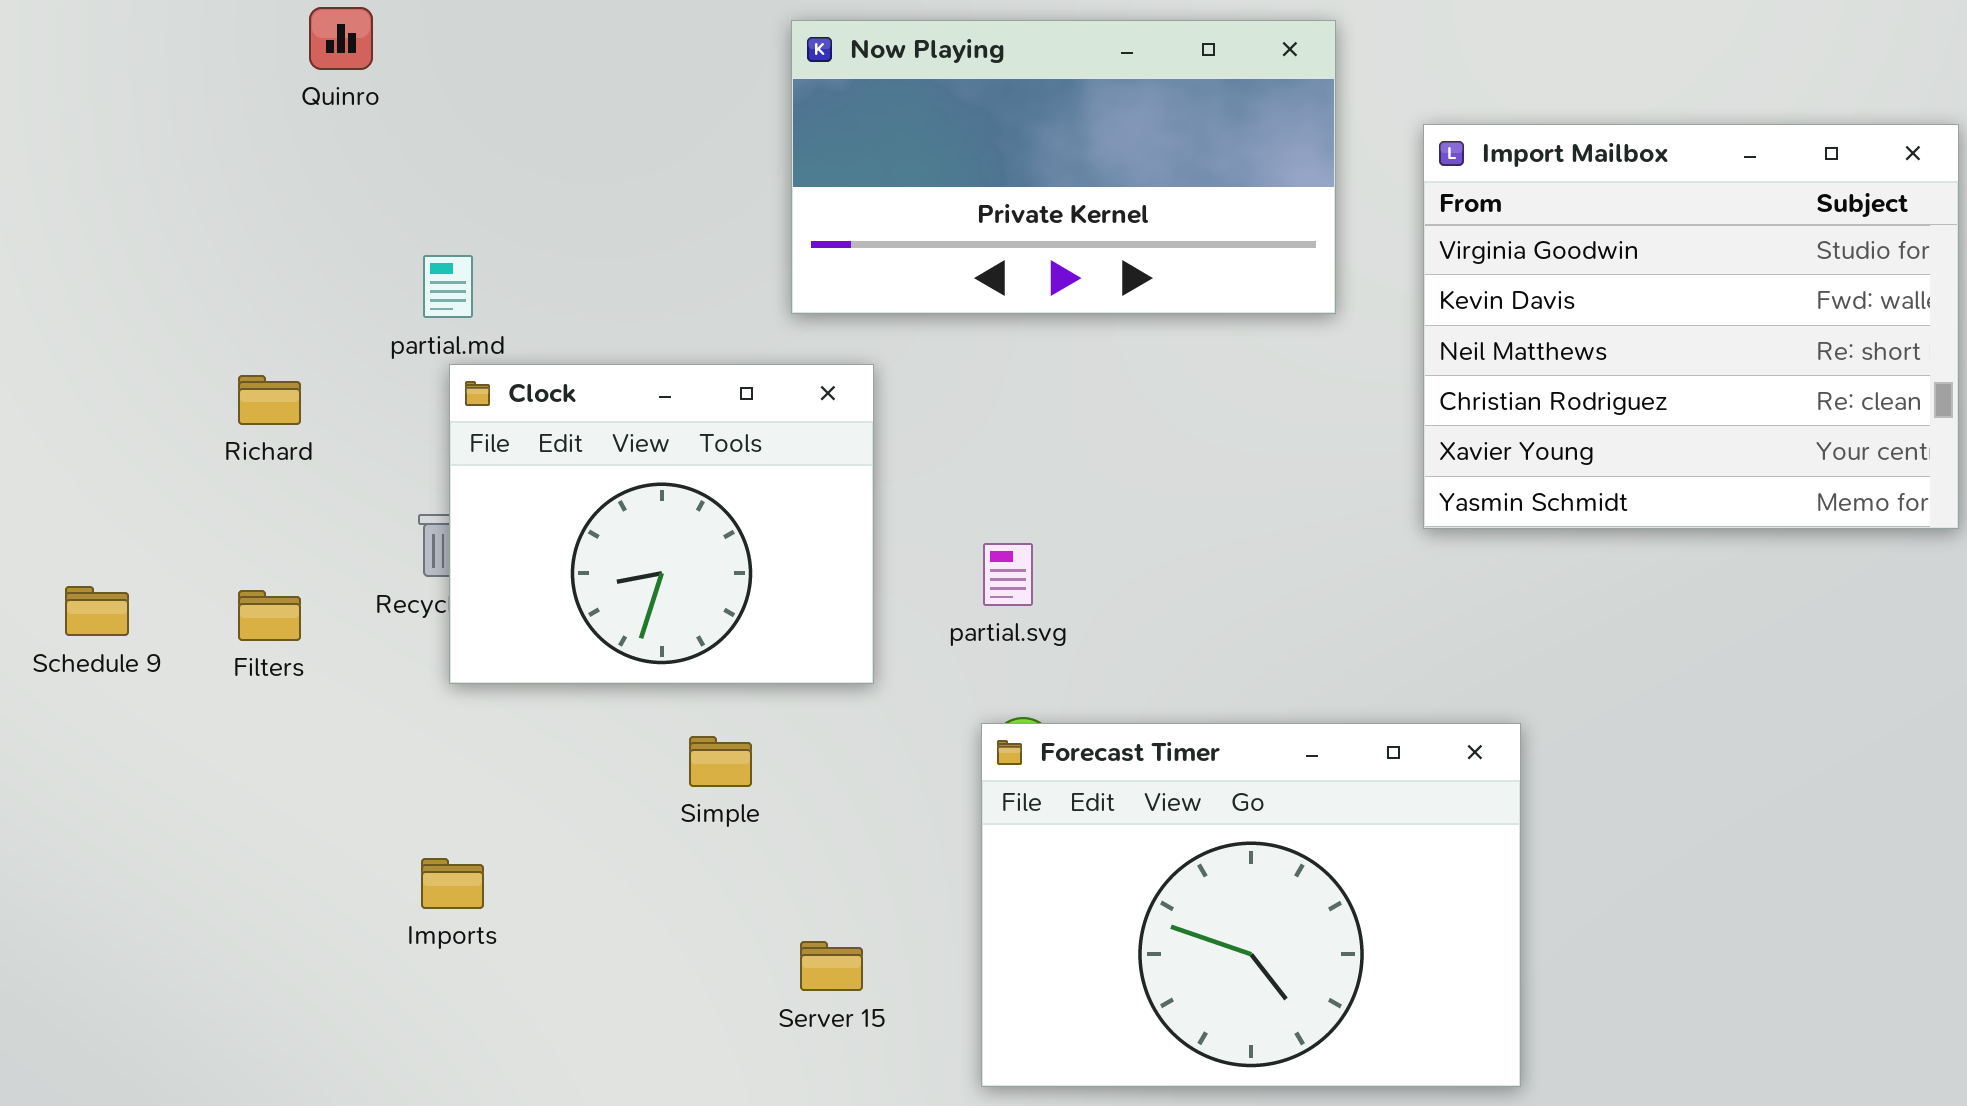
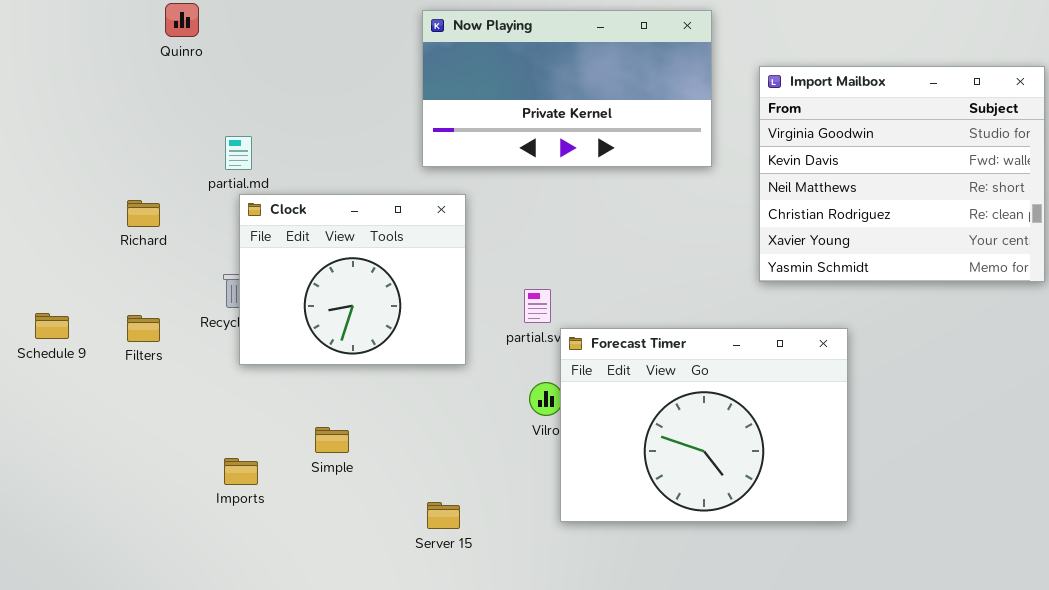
Forecast Timer: [981,723,1521,1087] -> [560,328,848,522], moved
Simple: [689,736,752,787] -> [315,427,349,453], moved

